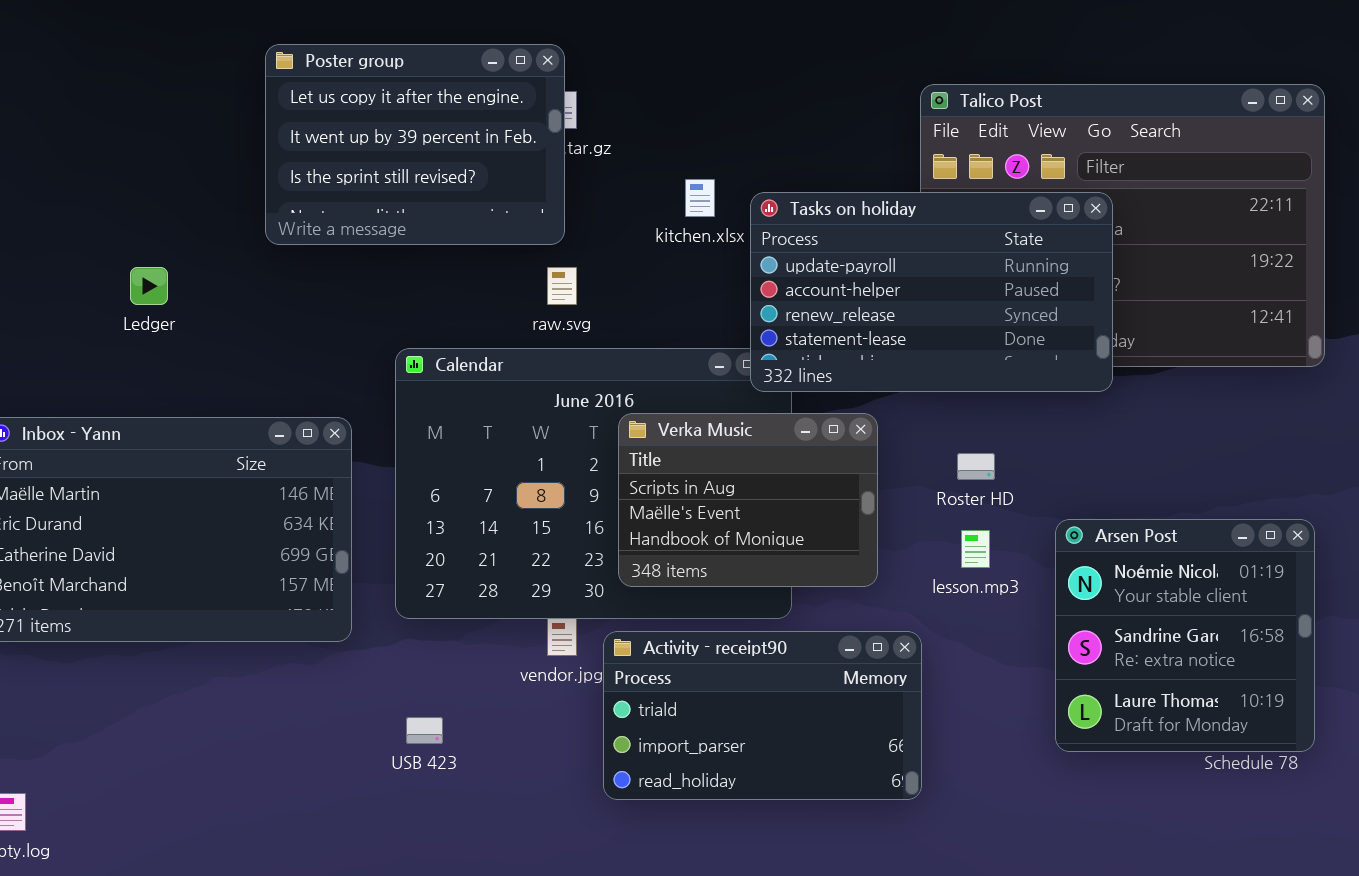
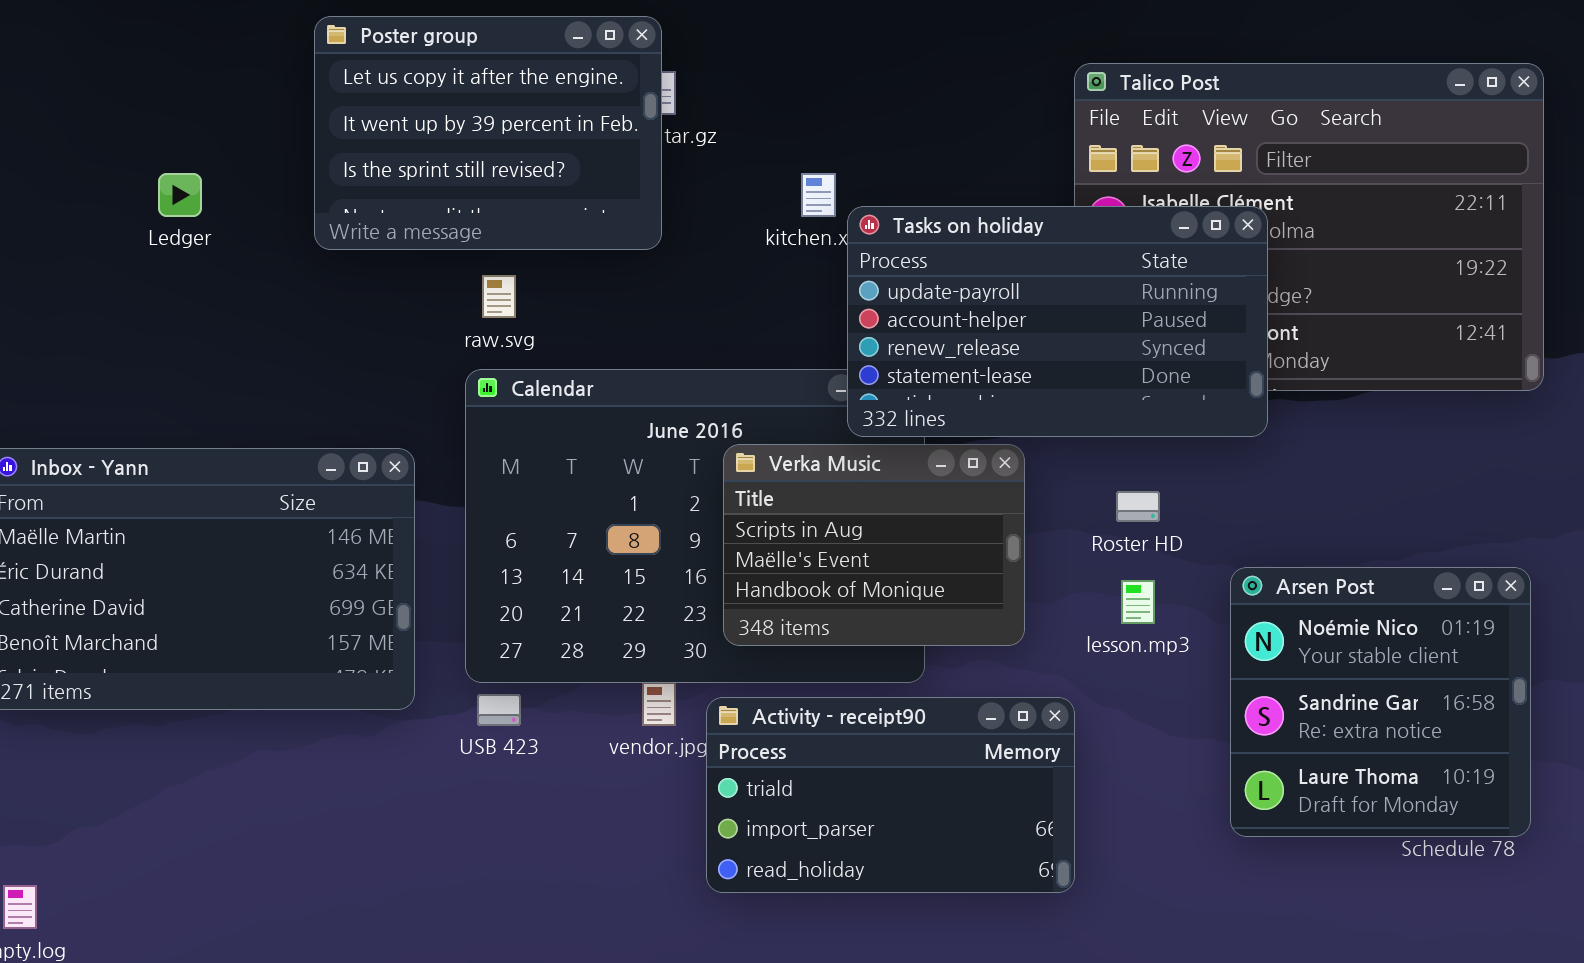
Tasks on holiday: [750,192,1113,392] -> [847,206,1268,437], moved
Ledger: [130,267,168,305] -> [158,173,202,217], moved
raw.svg: [547,267,577,305] -> [482,275,516,318], moved
USB 423: [406,717,443,744] -> [477,694,521,726], moved

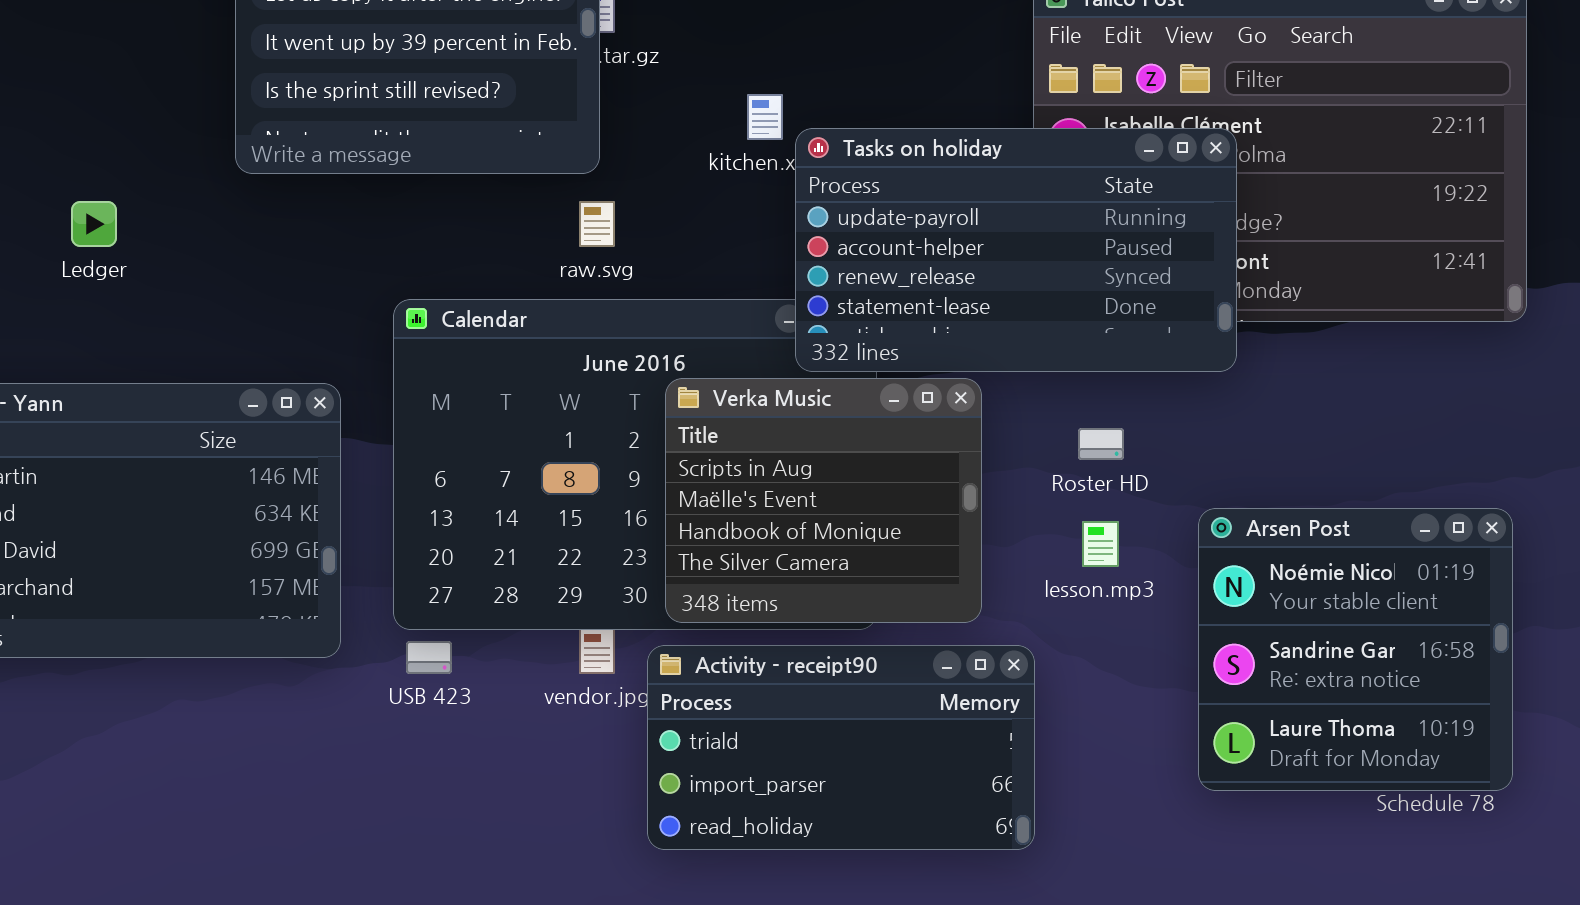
Ledger: [158,173,202,217] -> [71,201,117,247], moved
raw.svg: [482,275,516,318] -> [579,201,615,247], moved
Verka Music: [723,444,1025,646] -> [665,378,982,623], resized

